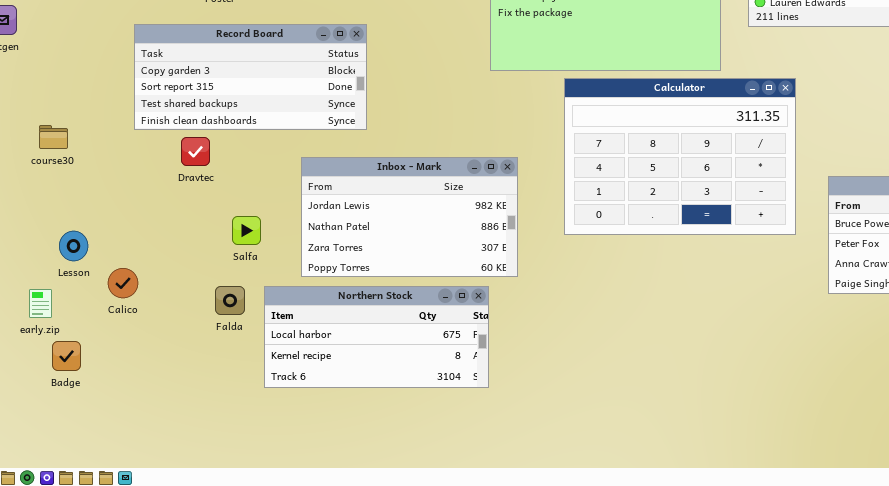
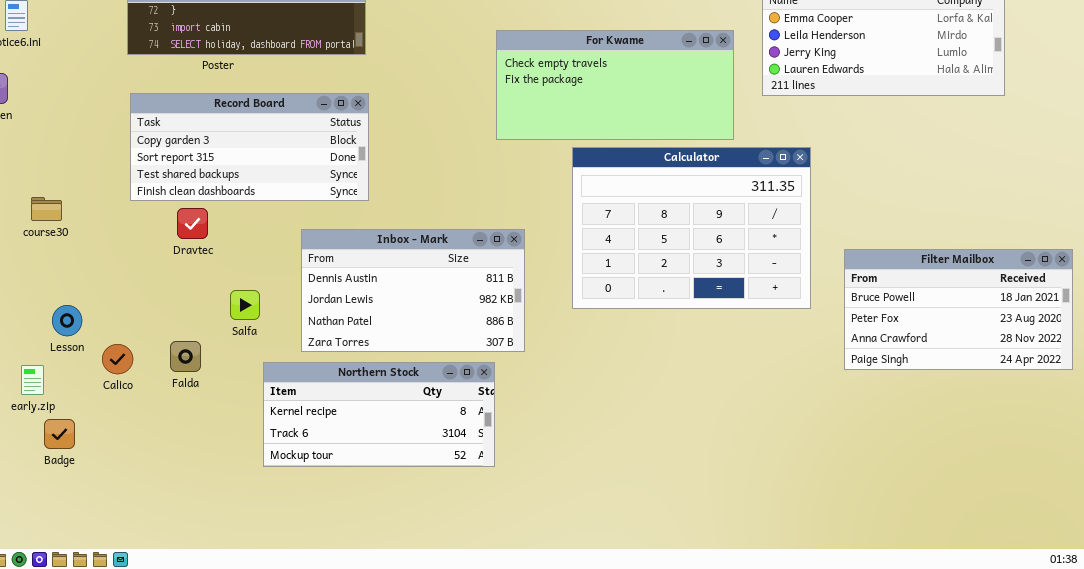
Inbox - Mark: [301,157,518,277] -> [301,229,525,352], scrolled up 1 row
Falda: [215,286,245,315] -> [170,341,201,372], moved
Northern Stock: [264,286,489,388] -> [263,362,495,467], scrolled down 1 row

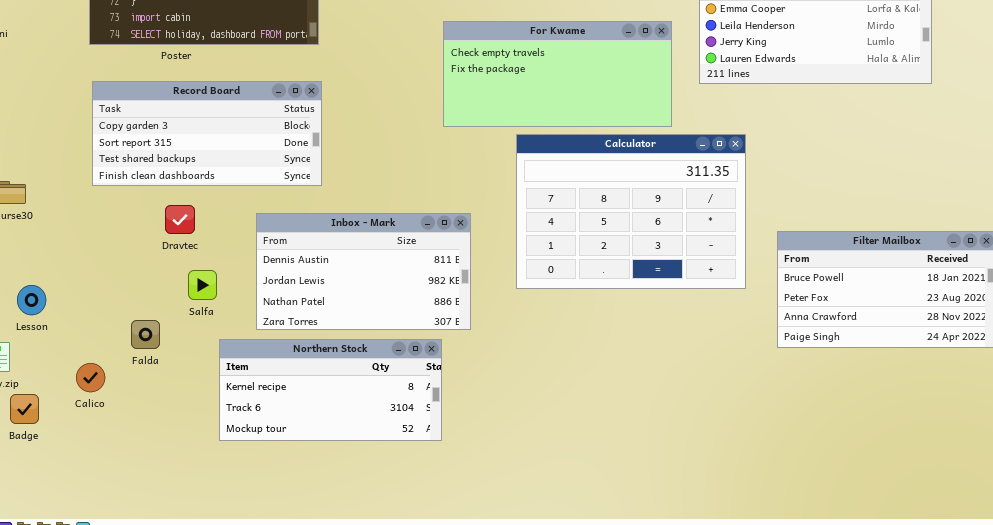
Dravtec: [177,208,208,239] -> [165,205,195,234], moved
Calico: [102,344,133,374] -> [76,363,105,392], moved

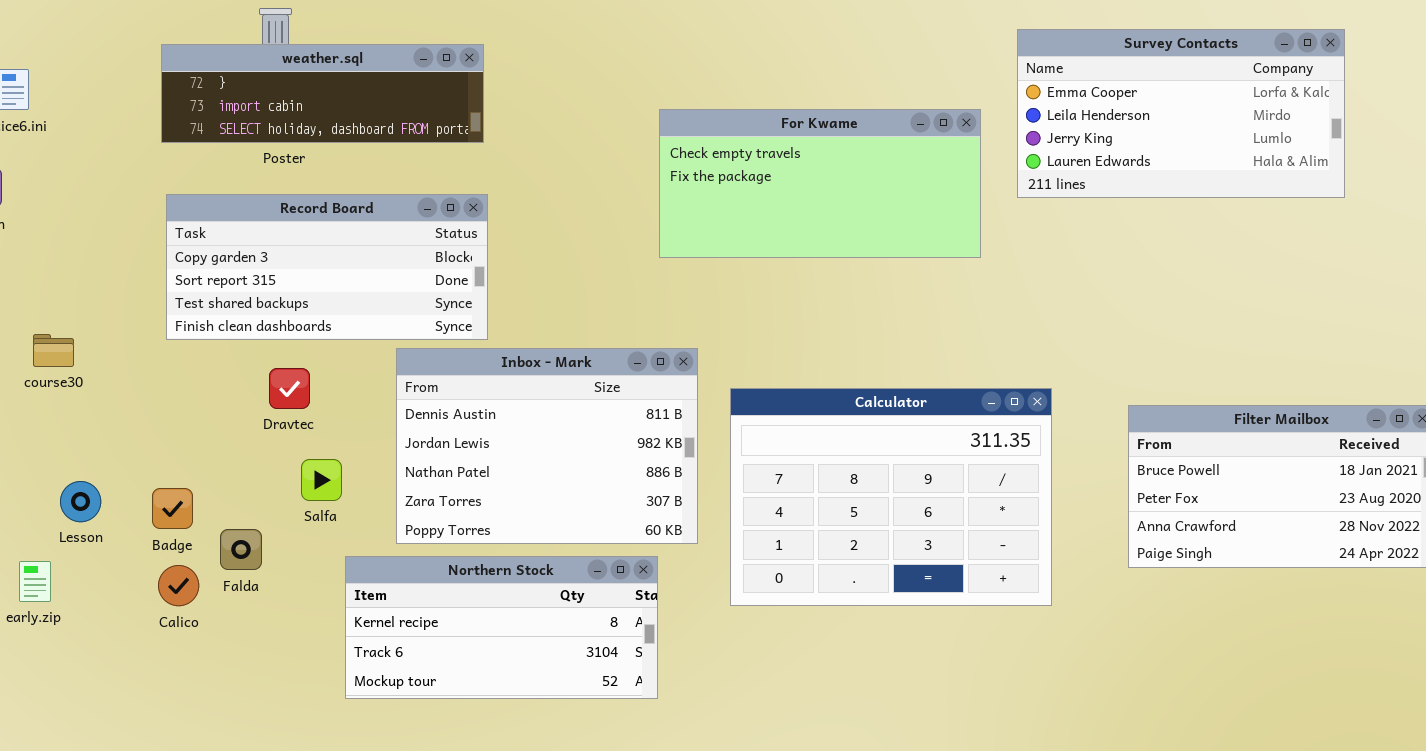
Calculator: [516,134,746,289] -> [730,388,1052,606], moved
Inbox - Mark: [256,213,471,330] -> [396,348,698,544], resized
Calico: [76,363,105,392] -> [158,565,199,606], moved
Badge: [10,394,39,424] -> [152,488,193,529], moved

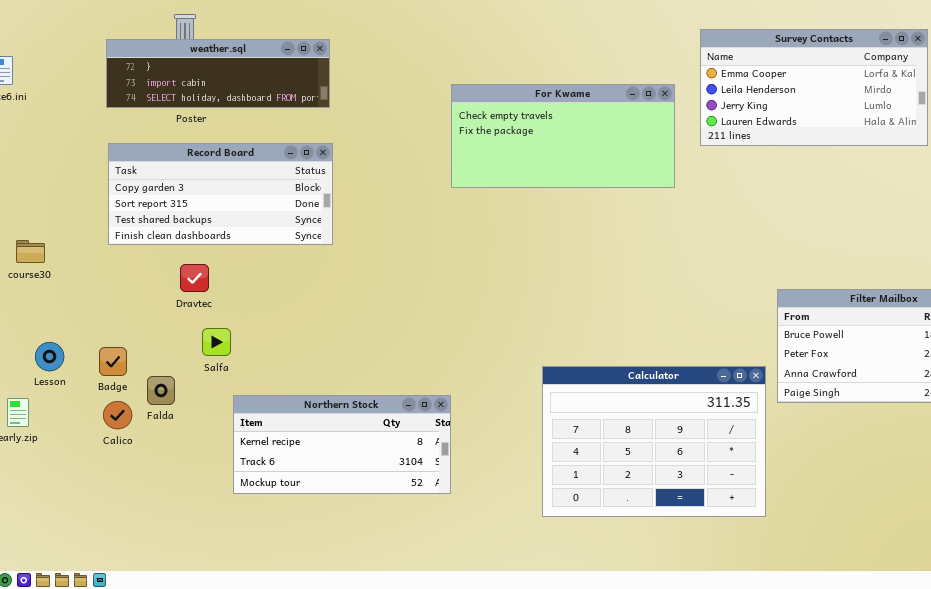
Inbox - Mark: [396,348,698,544] -> none, closed
Calculator: [730,388,1052,606] -> [542,366,766,517], moved

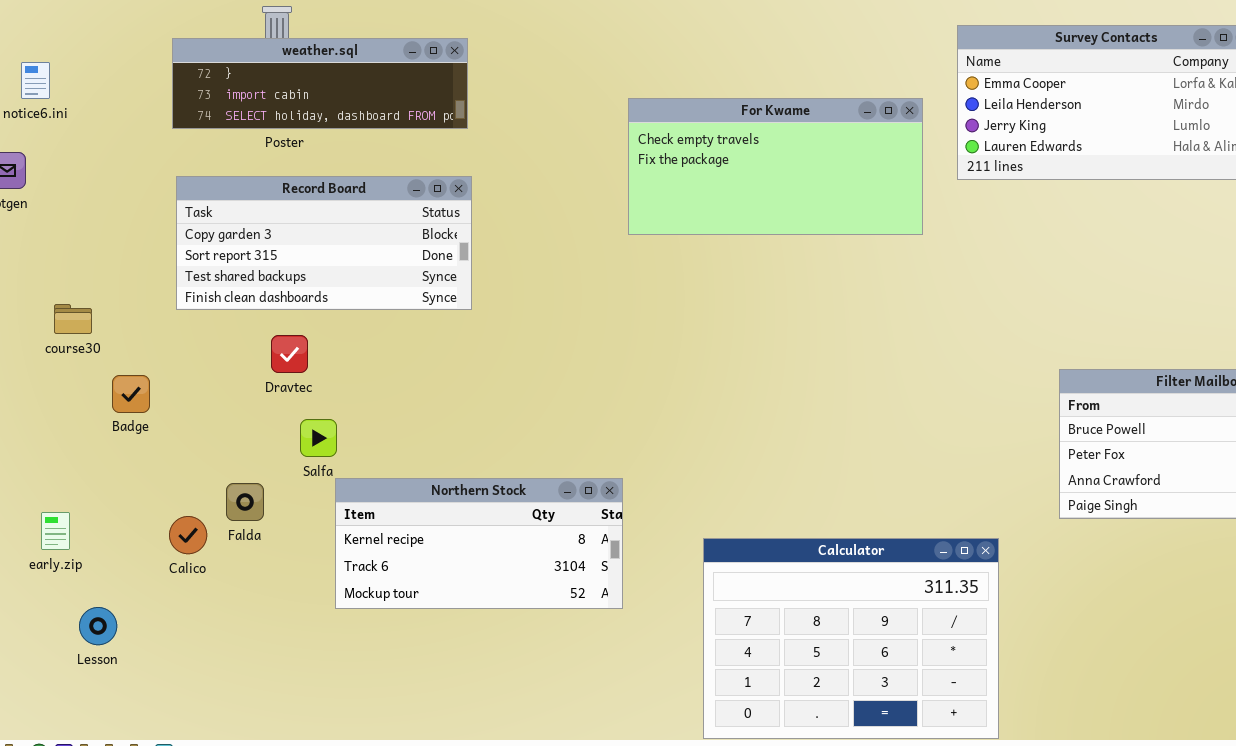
Lesson: [35,342,64,371] -> [79,607,117,645], moved
Badge: [99,347,127,376] -> [112,375,150,413], moved
Calculator: [542,366,766,517] -> [703,538,999,739], moved
Northern Stock: [233,395,451,494] -> [335,478,623,609], moved

